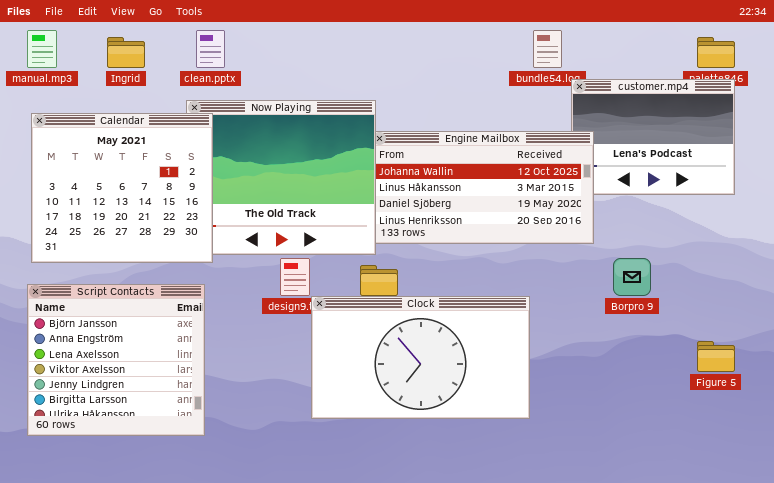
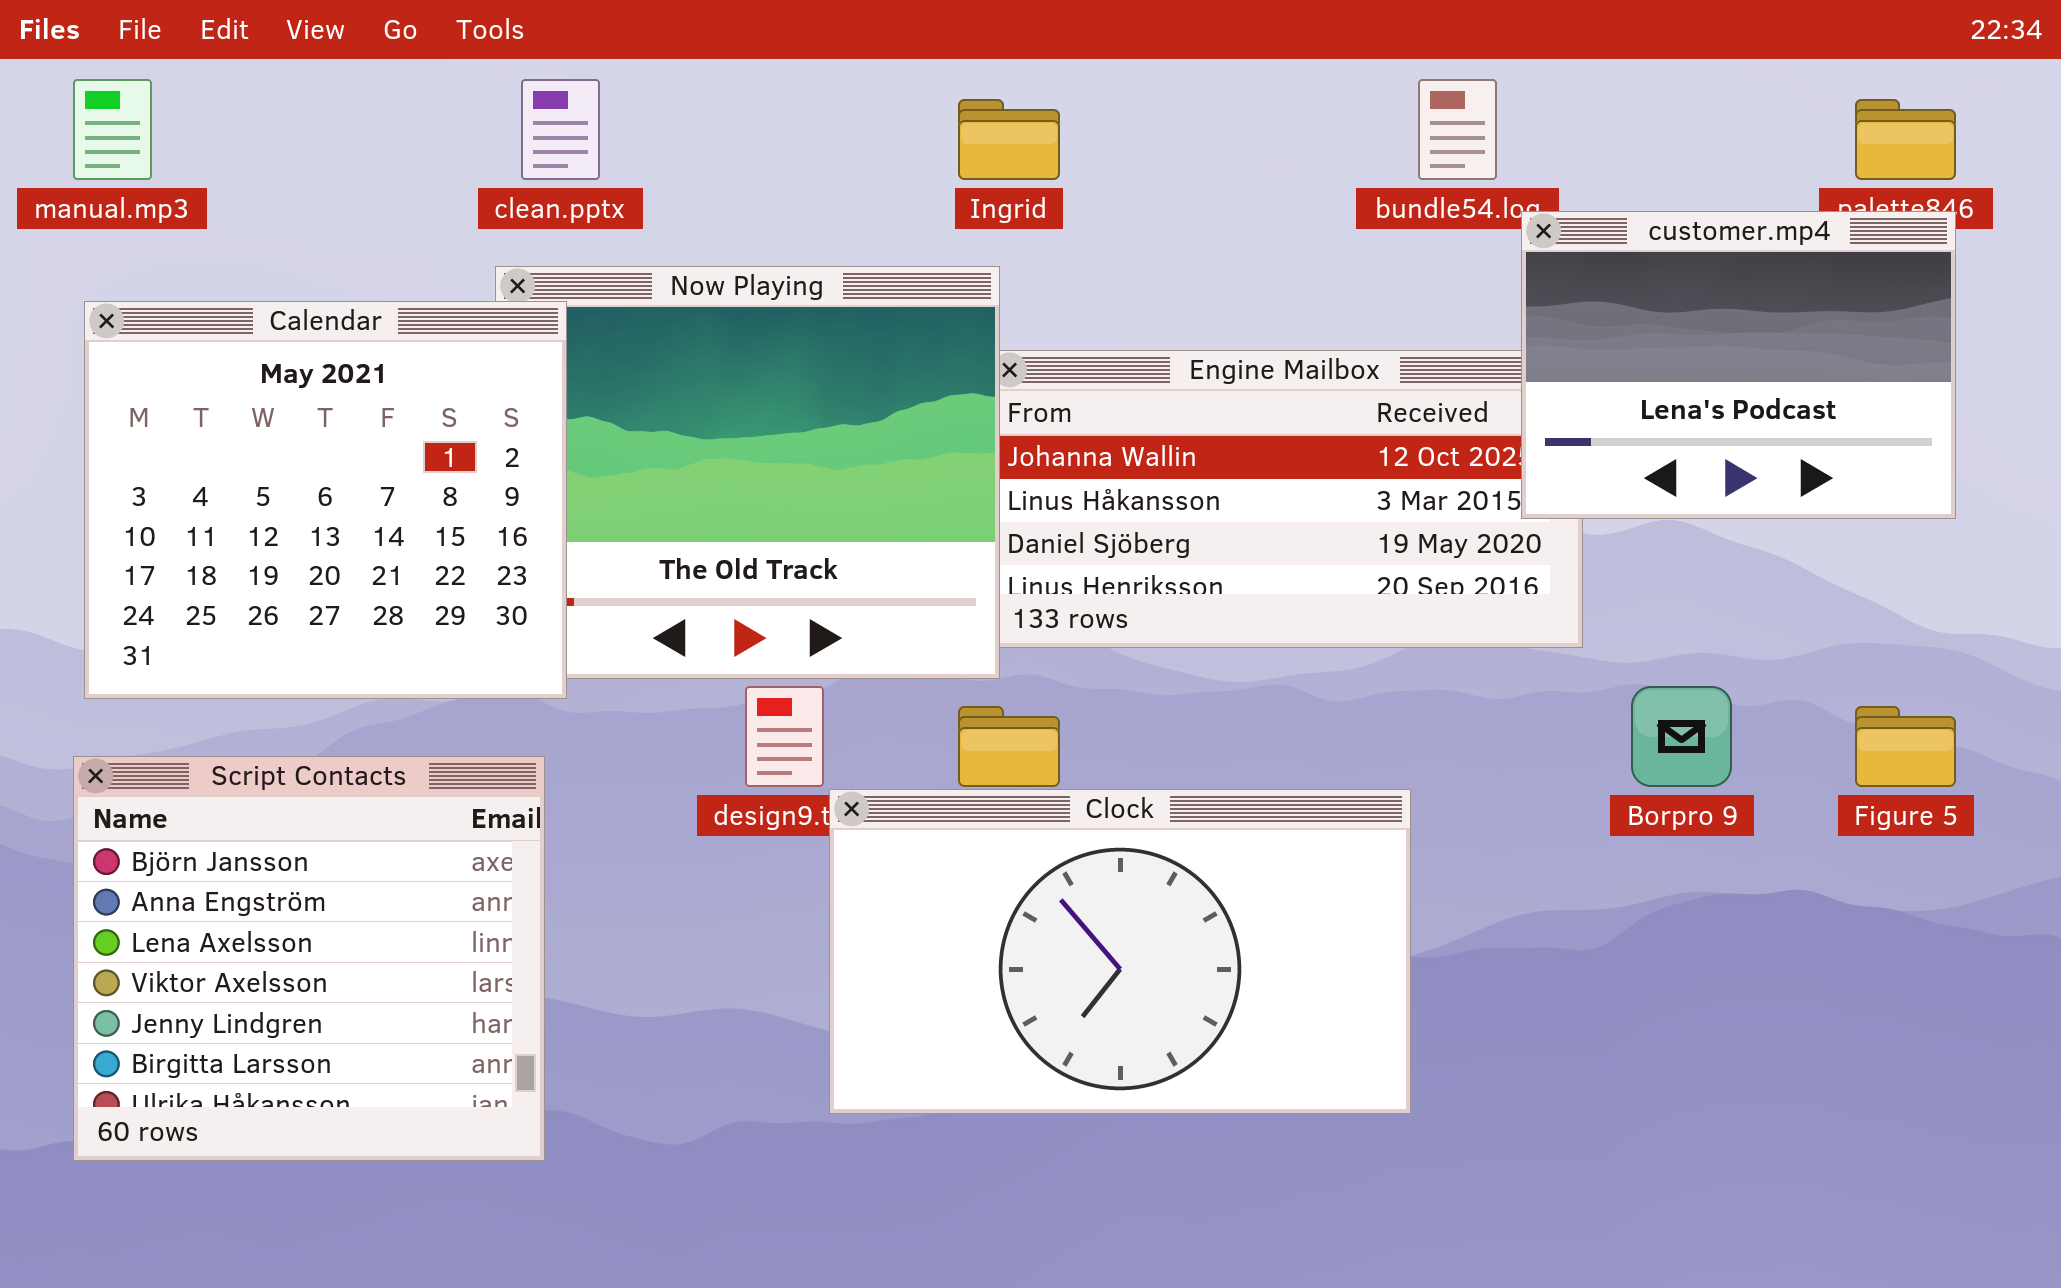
Ingrid: [107,37,145,68] -> [958,99,1060,180], moved
customer.mp4: [571,79,735,195] -> [1521,211,1956,519], raised
Figure 5: [697,341,735,372] -> [1855,706,1956,787], moved

